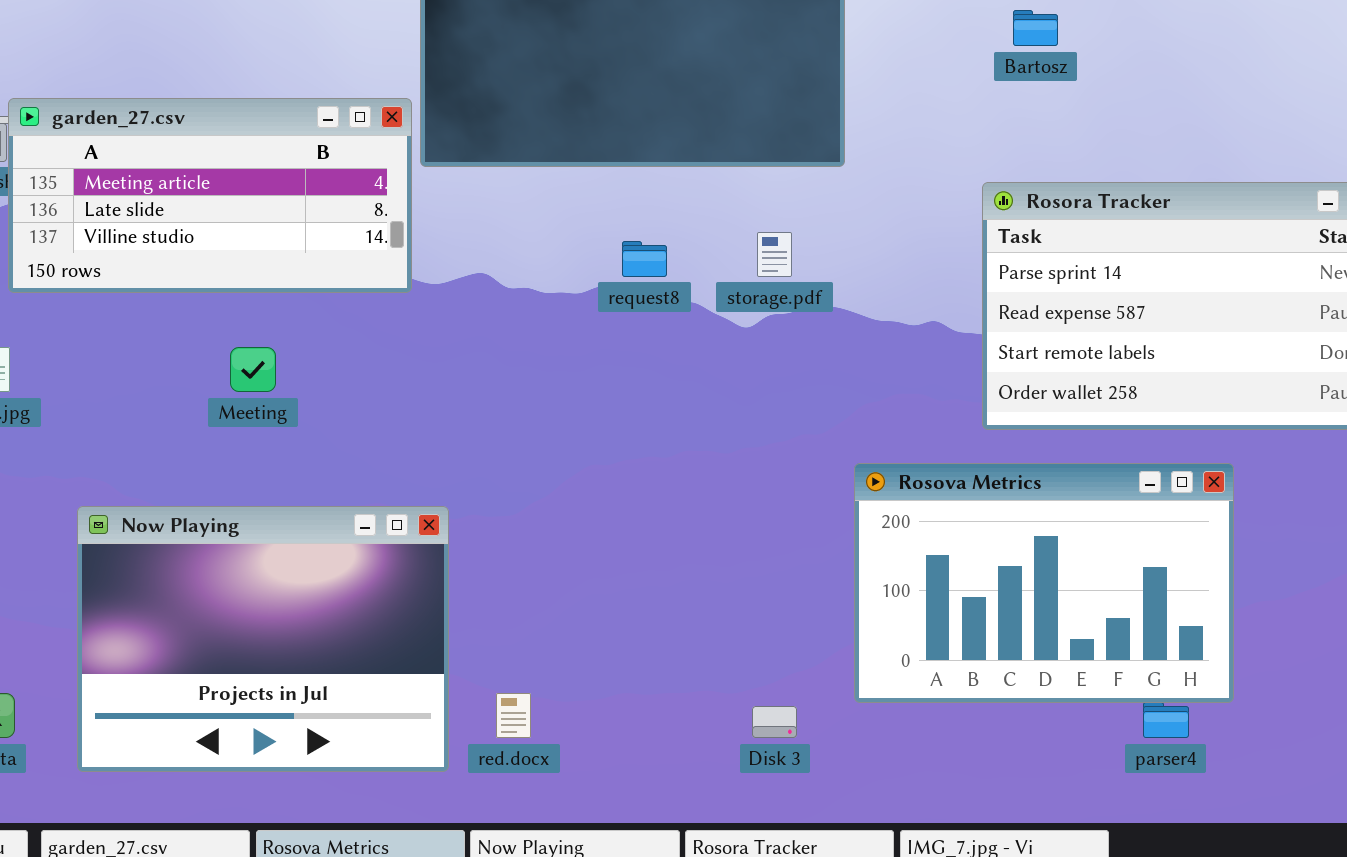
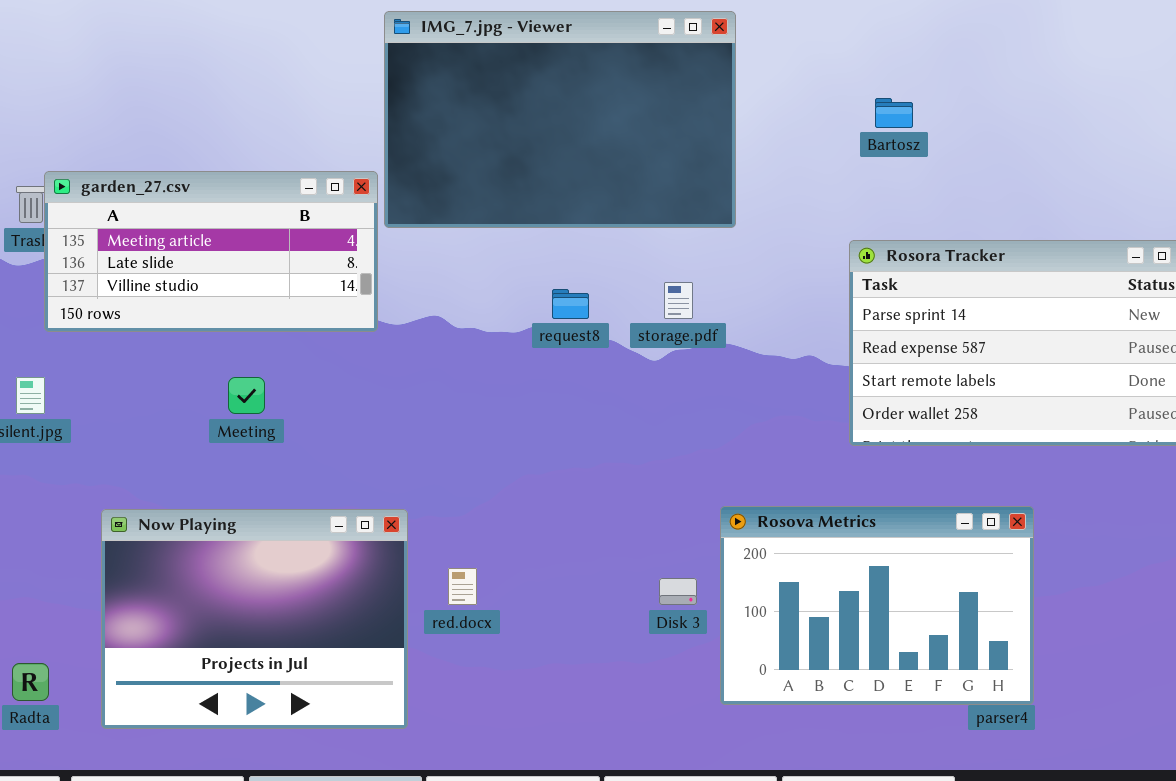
Rosova Metrics: [854,463,1234,703] -> [720,506,1034,705], moved
red.docx: [496,693,531,738] -> [448,568,477,605], moved
Disk 3: [752,706,797,738] -> [659,578,697,605], moved

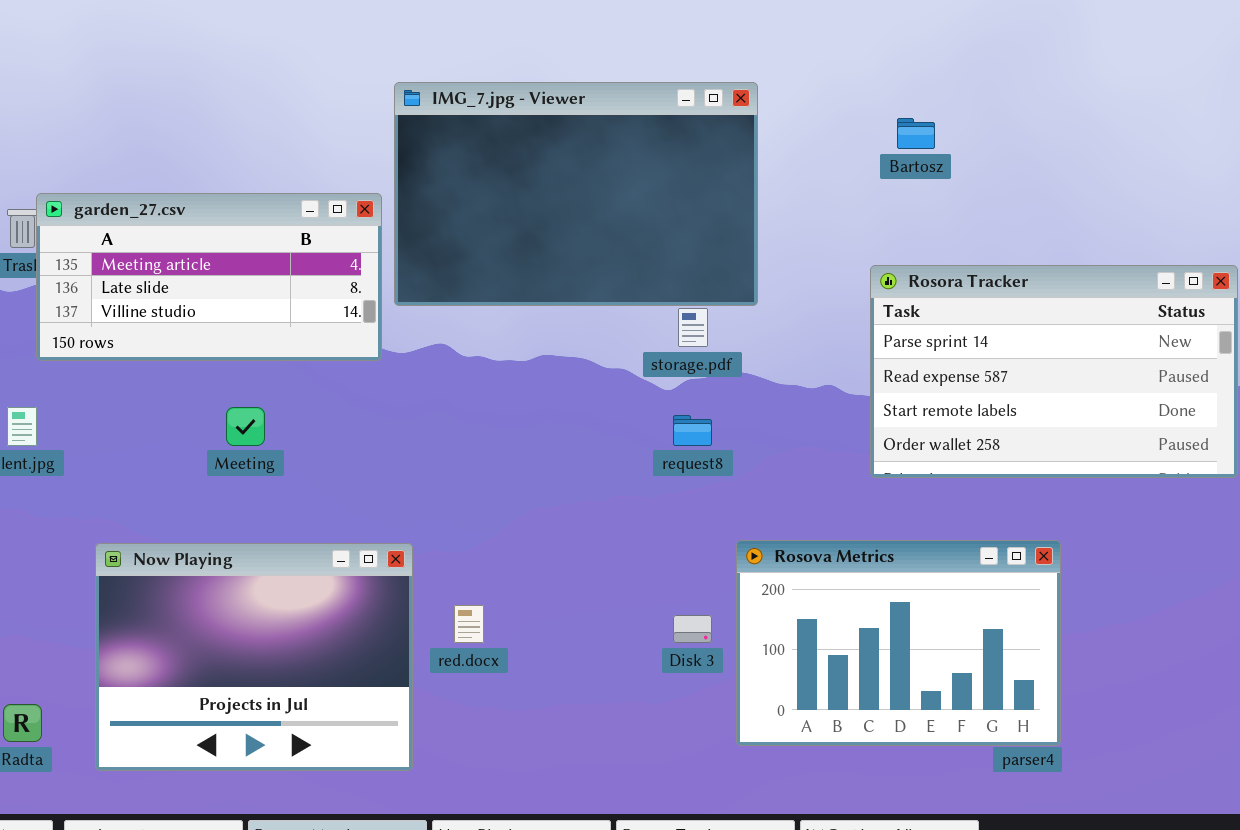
IMG_7.jpg - Viewer: [384,11,736,228] -> [394,82,758,306], moved
request8: [552,289,589,319] -> [673,415,712,446], moved

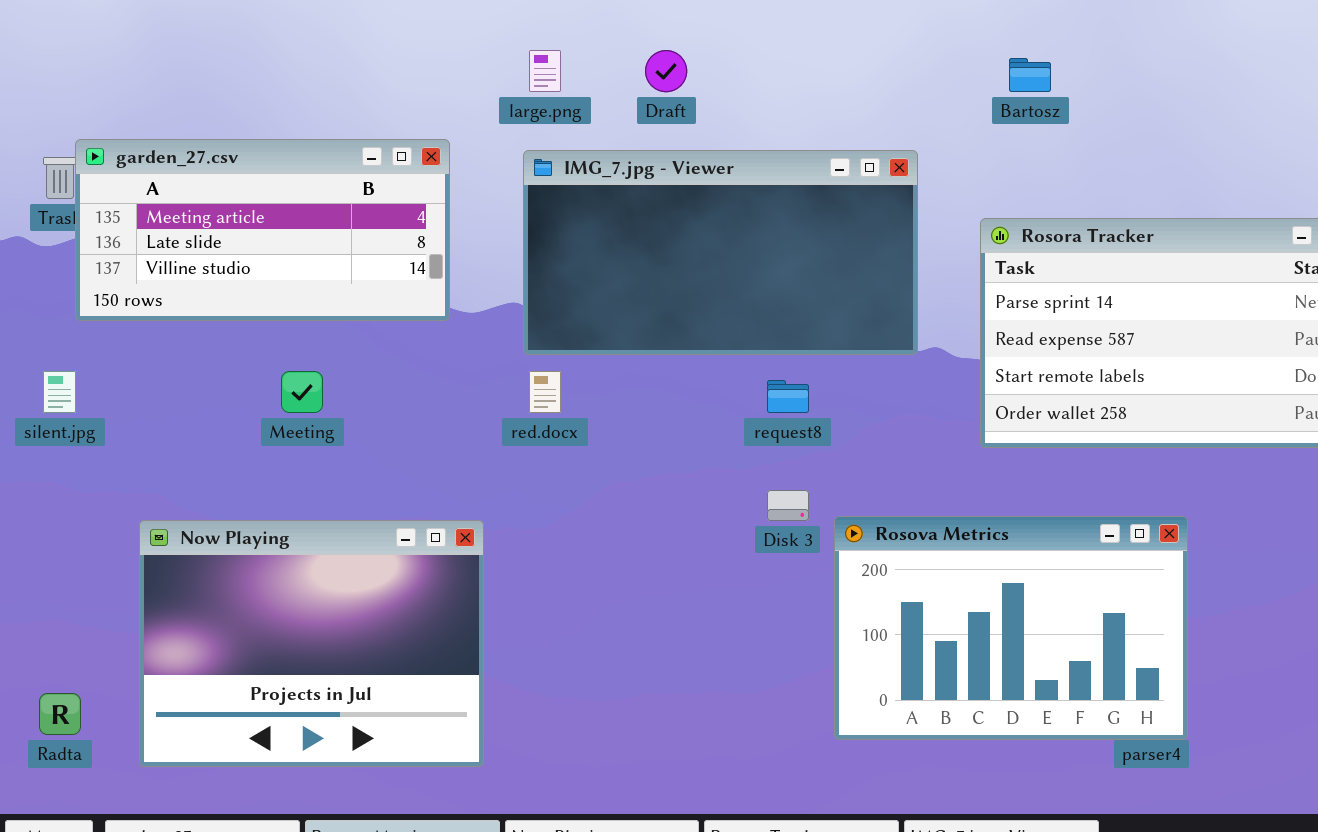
IMG_7.jpg - Viewer: [394,82,758,306] -> [523,150,918,355], moved, resized
red.docx: [454,605,484,643] -> [529,371,561,413], moved
Disk 3: [673,615,712,643] -> [767,490,809,521], moved

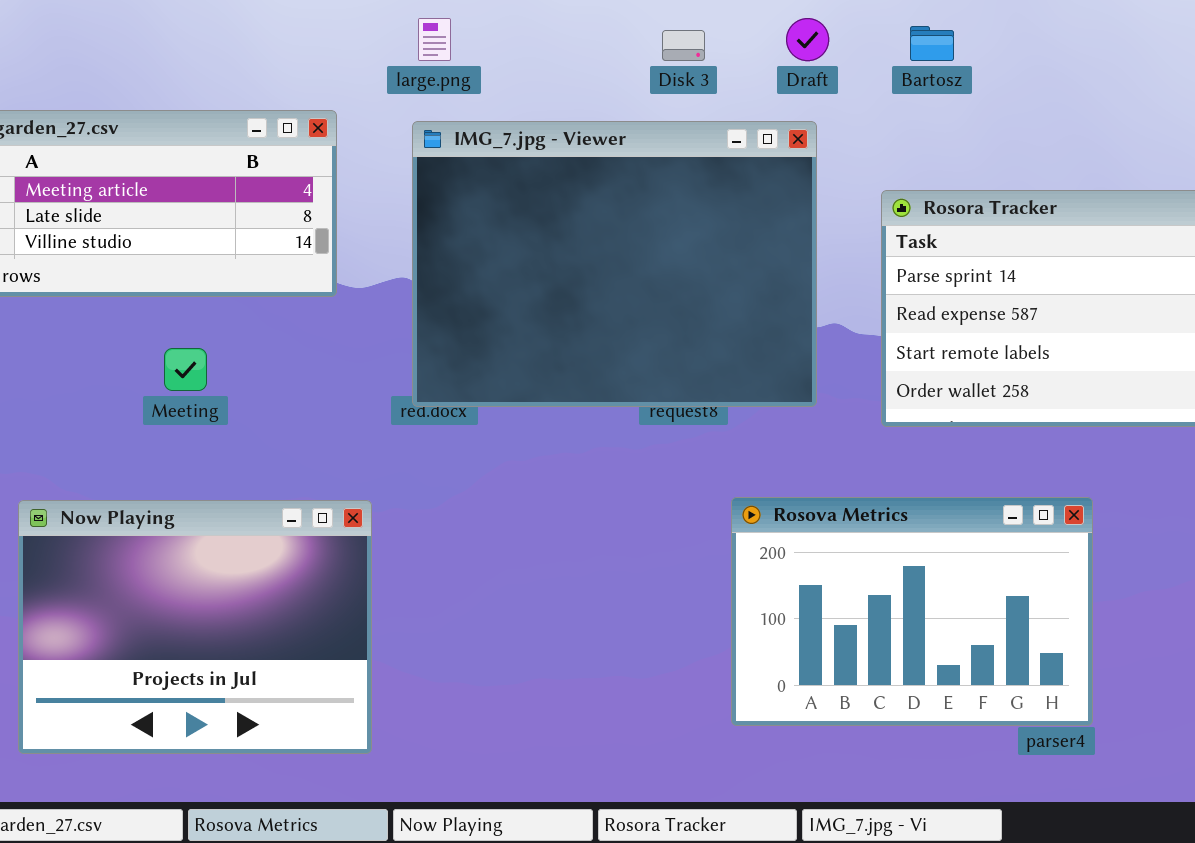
Draft: [645,50,687,92] -> [786,18,829,61], moved
IMG_7.jpg - Viewer: [523,150,918,355] -> [412,121,817,407], resized
Disk 3: [767,490,809,521] -> [662,30,705,61], moved

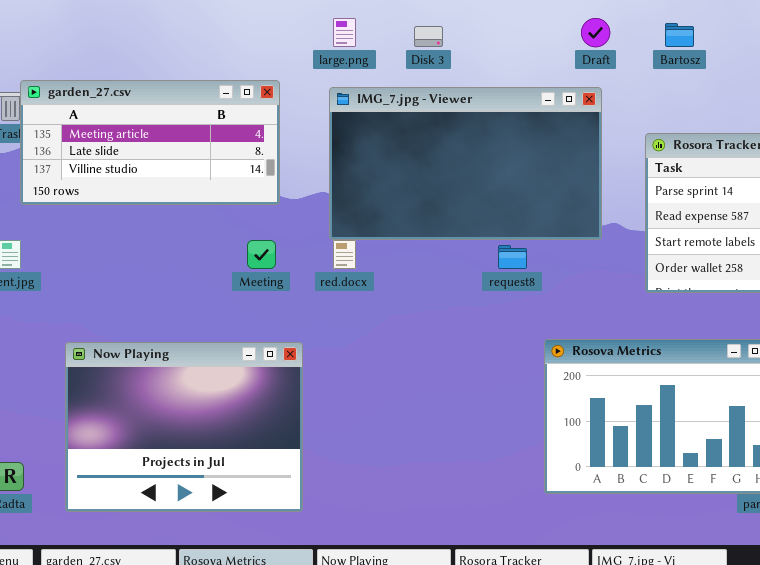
Disk 3: [662,30,705,61] -> [414,26,443,47], moved
IMG_7.jpg - Viewer: [412,121,817,407] -> [329,87,602,240], resized
Meeting: [164,348,207,391] -> [247,240,276,269], moved

